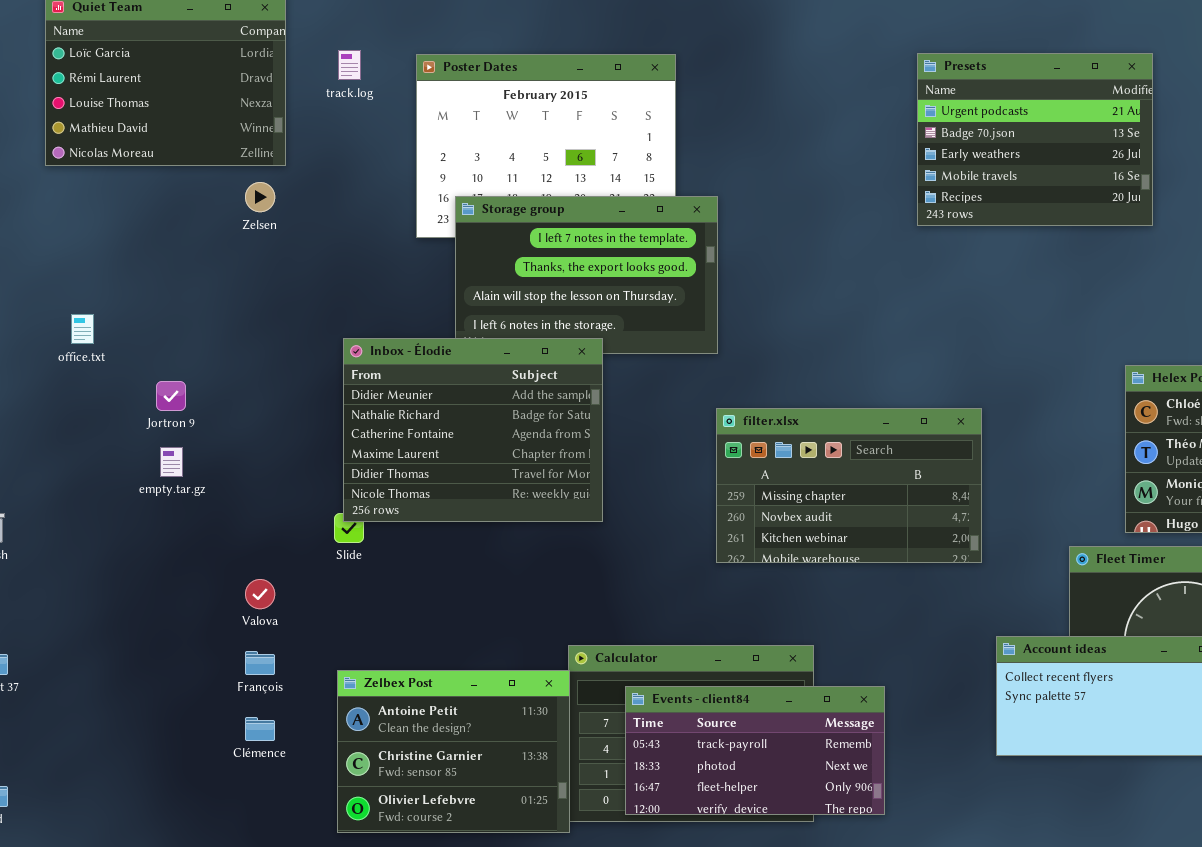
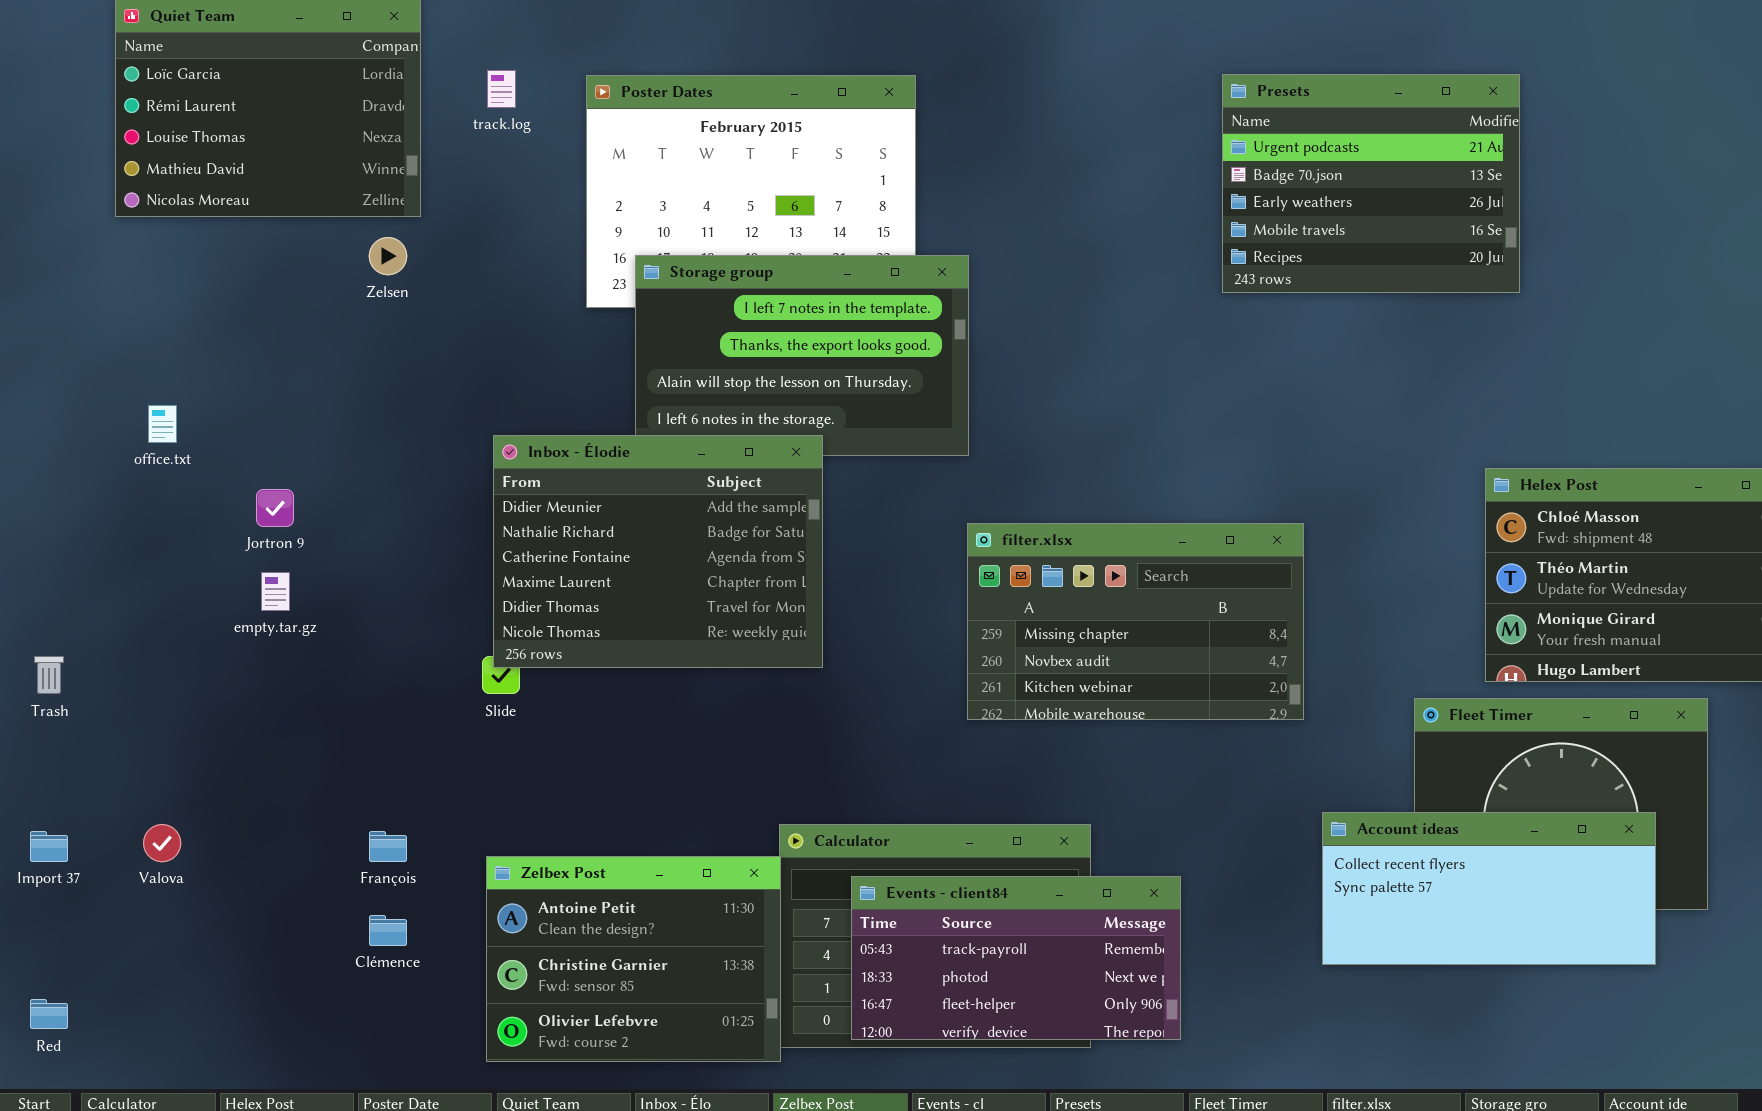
Valova: [245,579,275,609] -> [143,824,181,862], moved

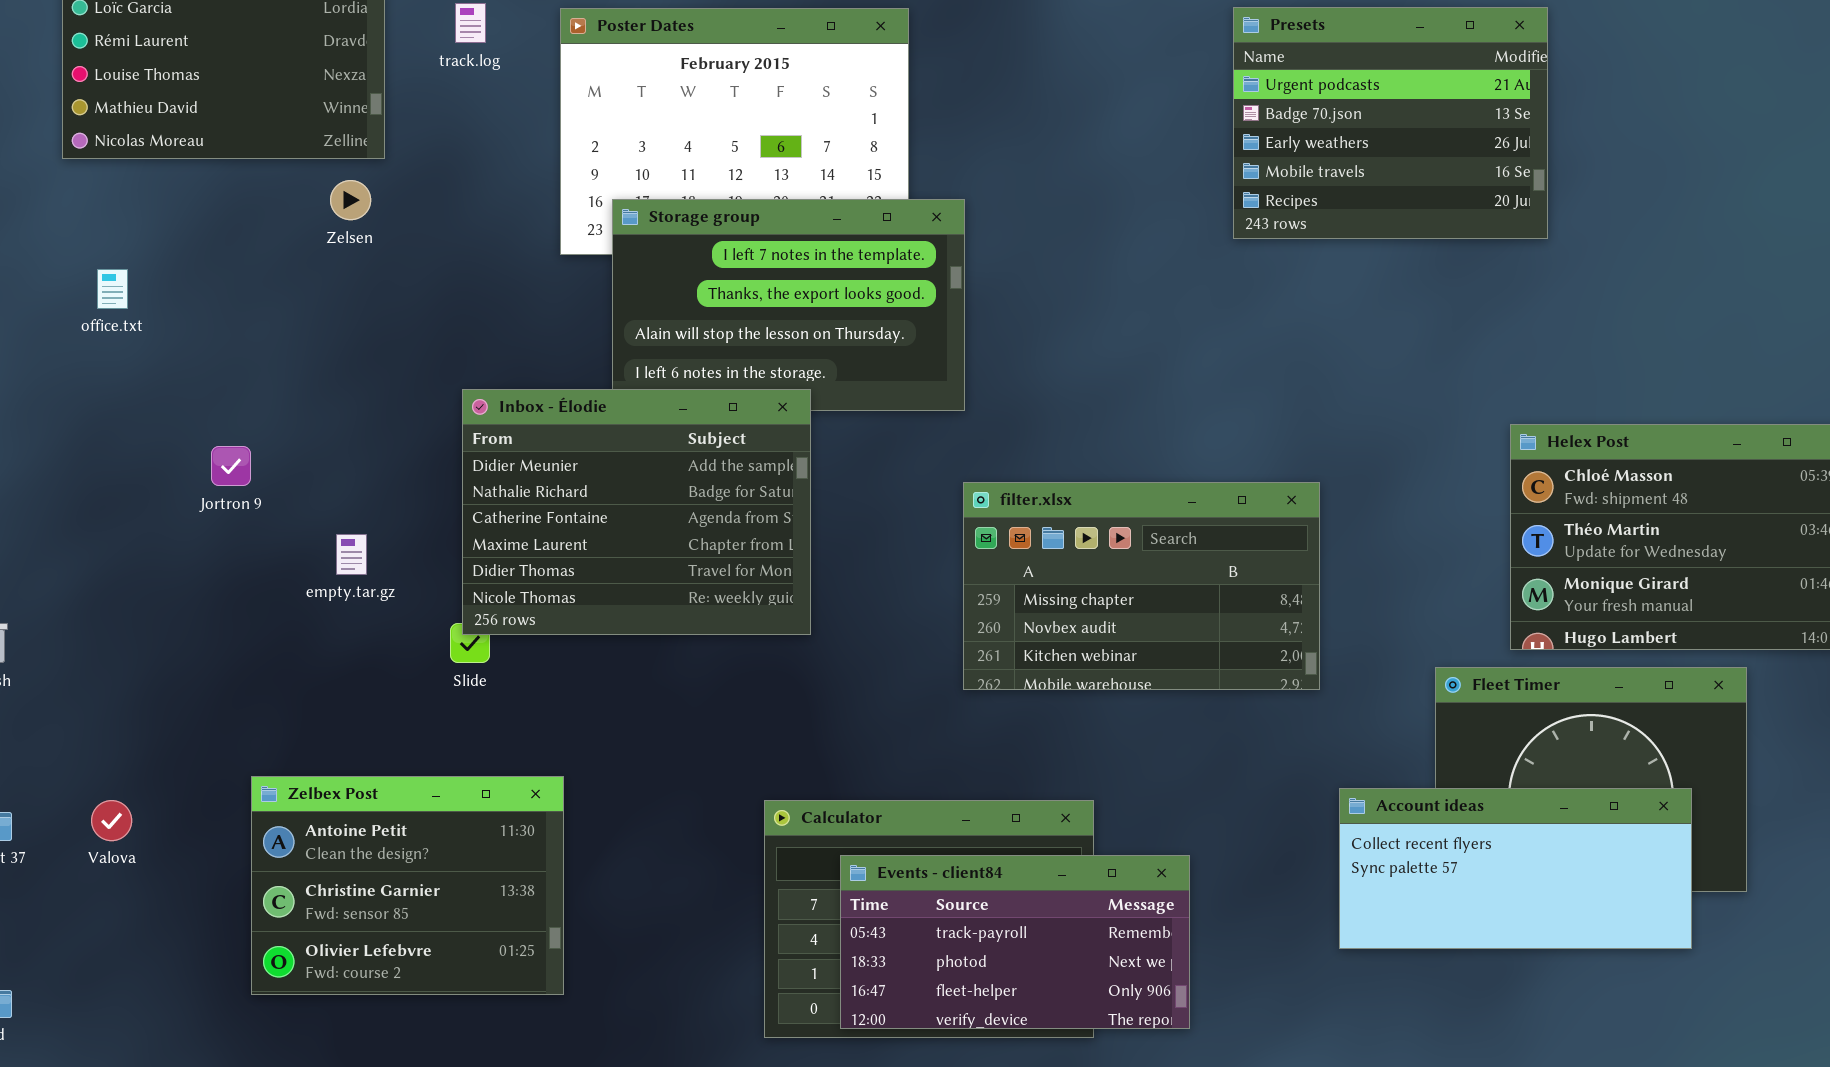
office.txt: [148,405,177,443] -> [97,269,128,309], moved
empty.tar.gz: [261,572,290,611] -> [336,534,367,575], moved
Zelbex Post: [486,856,781,1062] -> [251,776,564,995], moved

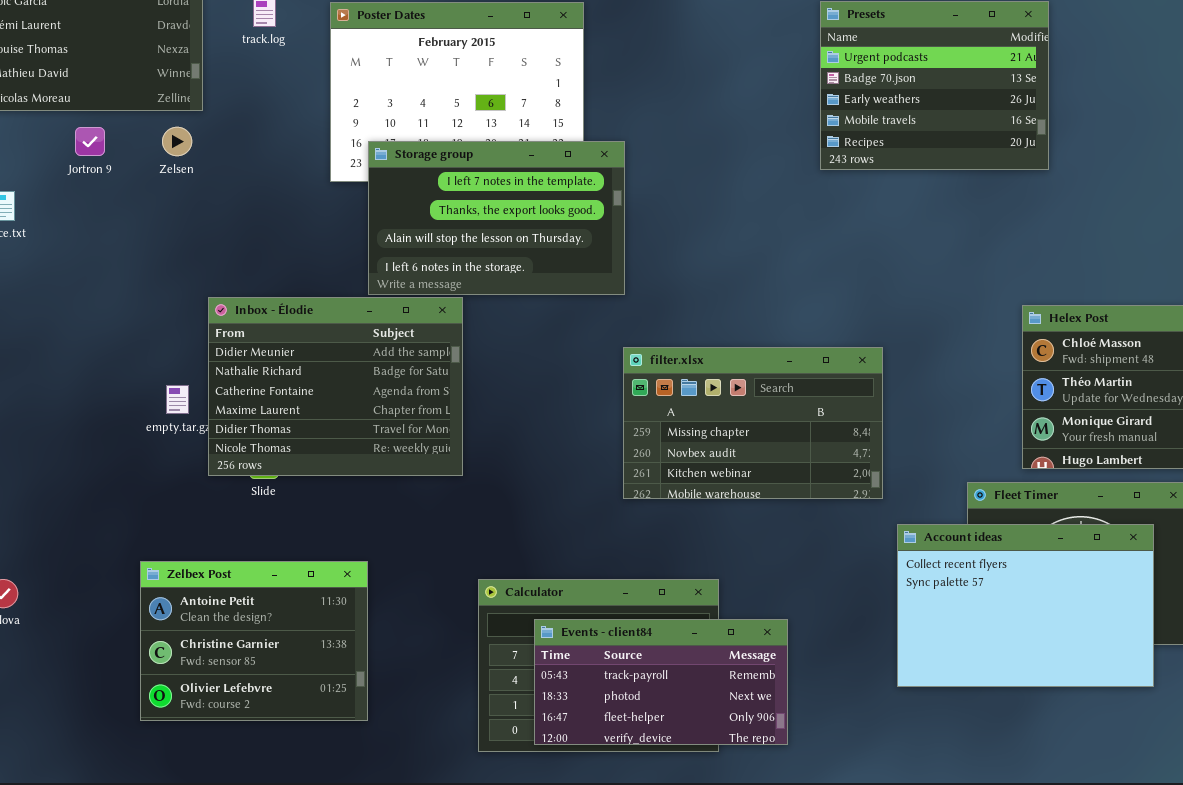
Inbox - Élodie: [462,389,811,635] -> [208,297,463,476], moved
Jortron 9: [211,446,251,486] -> [75,127,105,156], moved
Zelbex Post: [251,776,564,995] -> [140,561,368,721], moved
Account ideas: [1339,788,1692,949] -> [897,524,1154,687], resized

